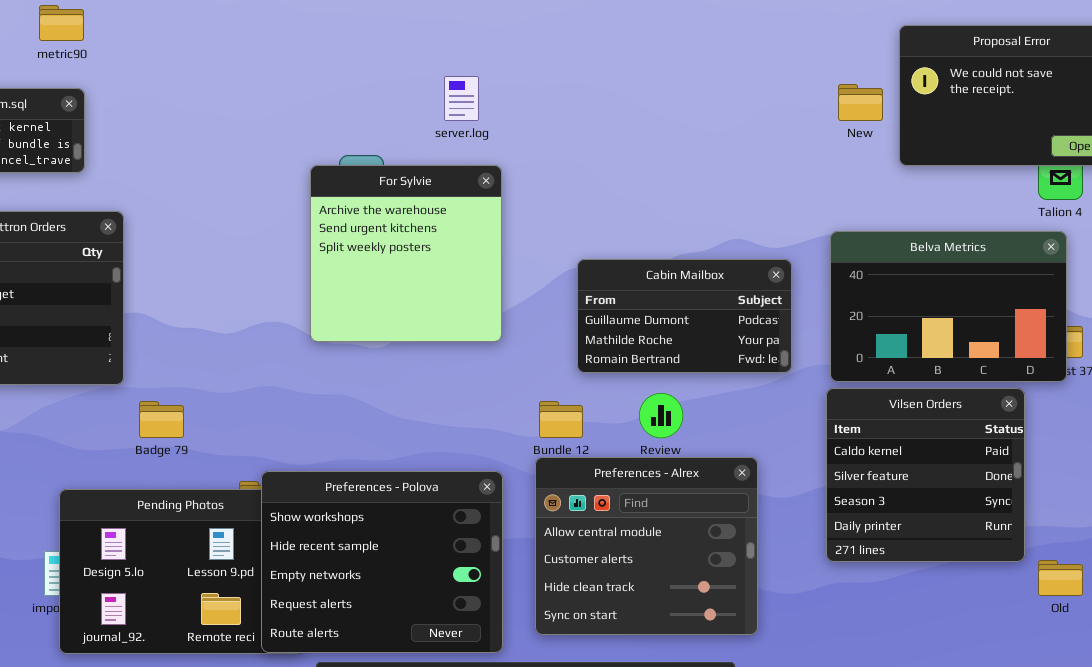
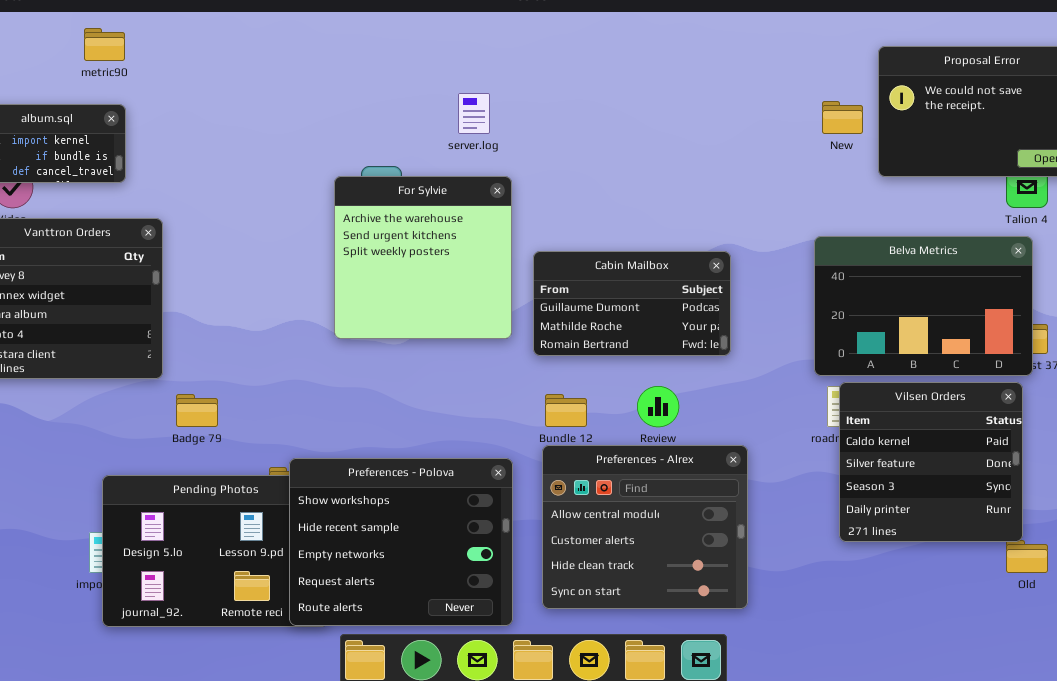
Cabin Mailbox: [577,259,792,373] -> [533,251,731,356], moved
Vilsen Orders: [826,388,1025,562] -> [839,382,1023,542], moved

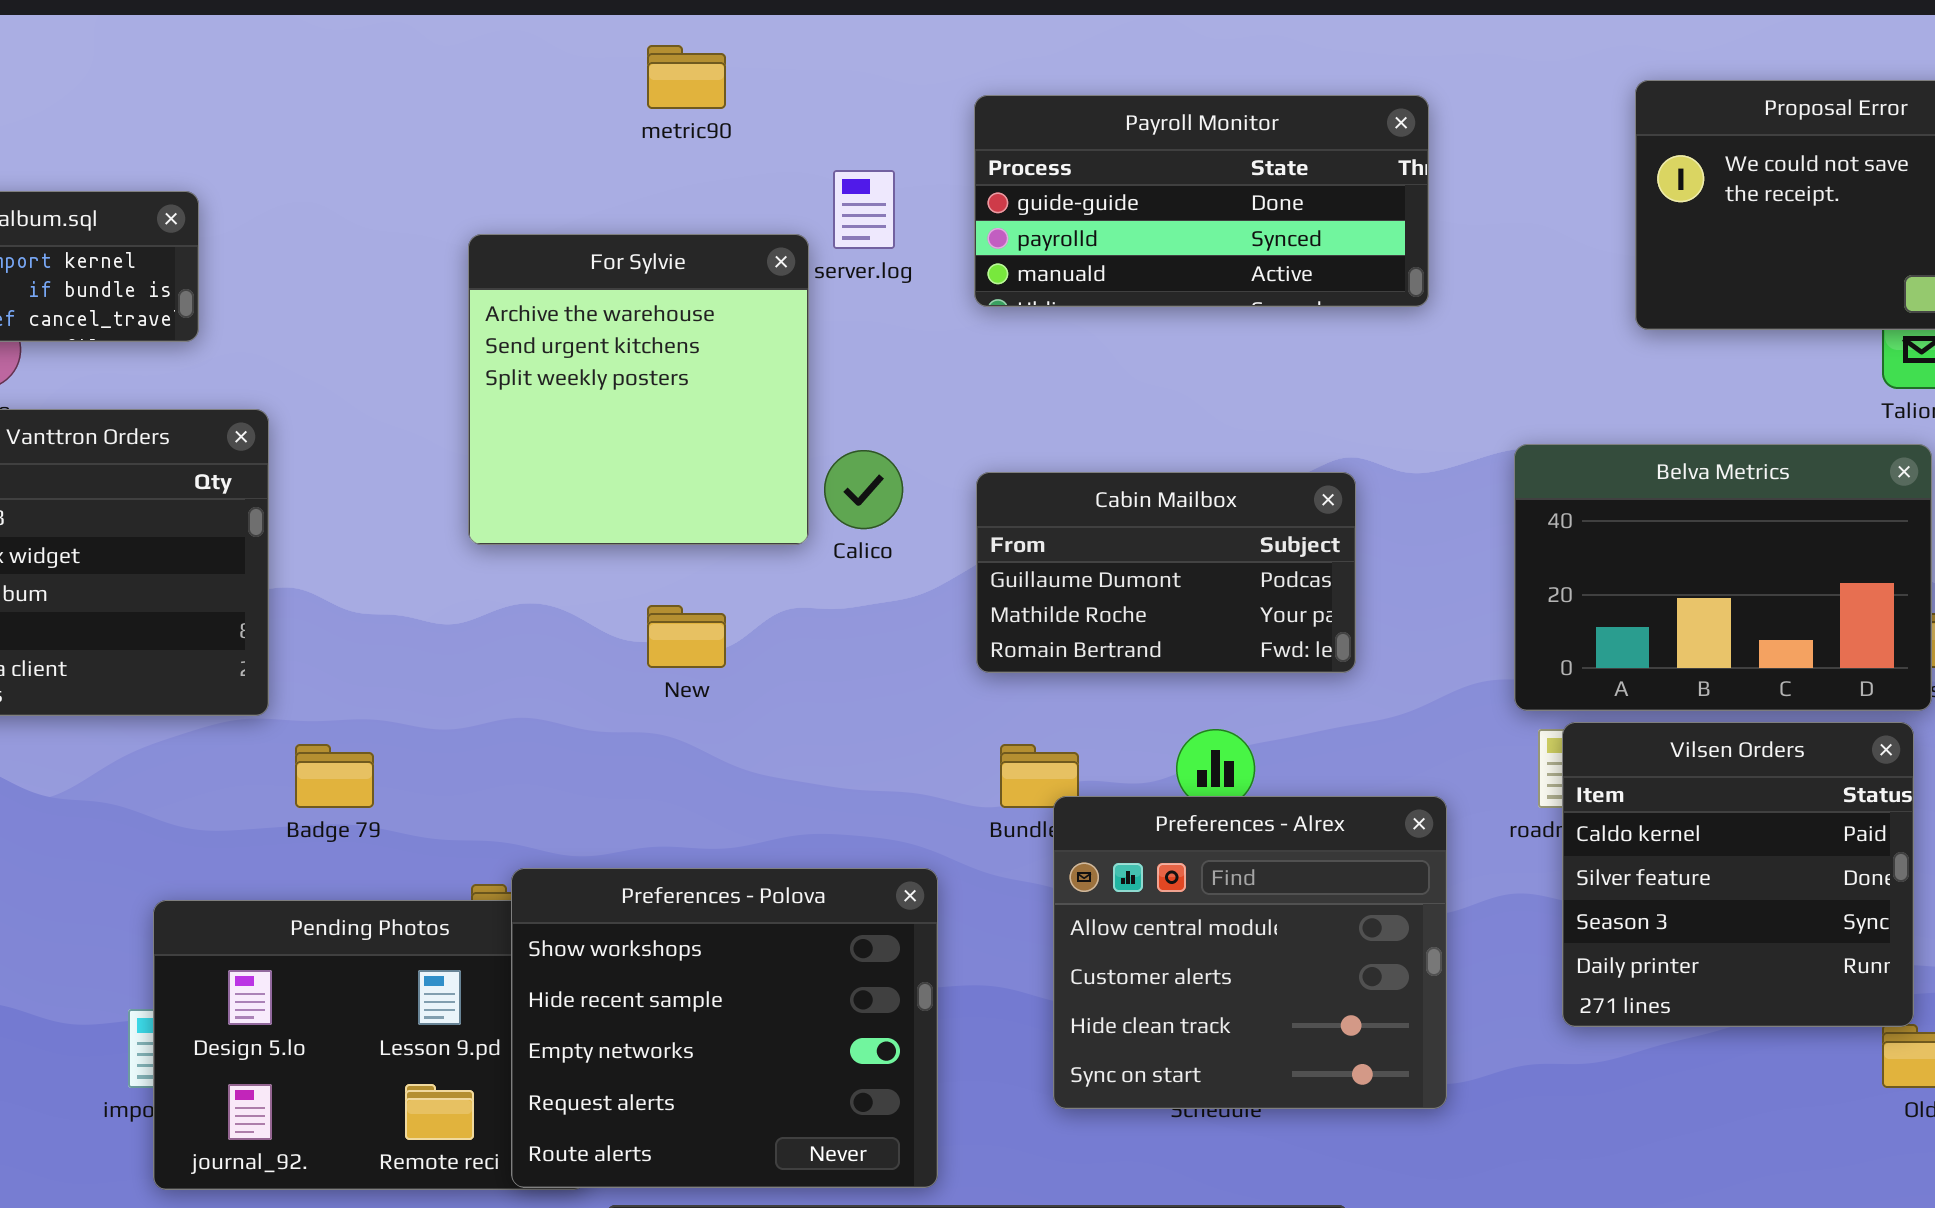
metric90: [84,28,125,61] -> [647,45,726,109], moved
Payroll Monitor: none -> [974,95,1429,307], opened
New: [822,101,863,134] -> [647,605,726,668], moved
For Sylvie: [334,176,512,339] -> [468,234,809,545], moved
Preferences - Alrex: [542,445,748,609] -> [1053,796,1447,1109], moved

